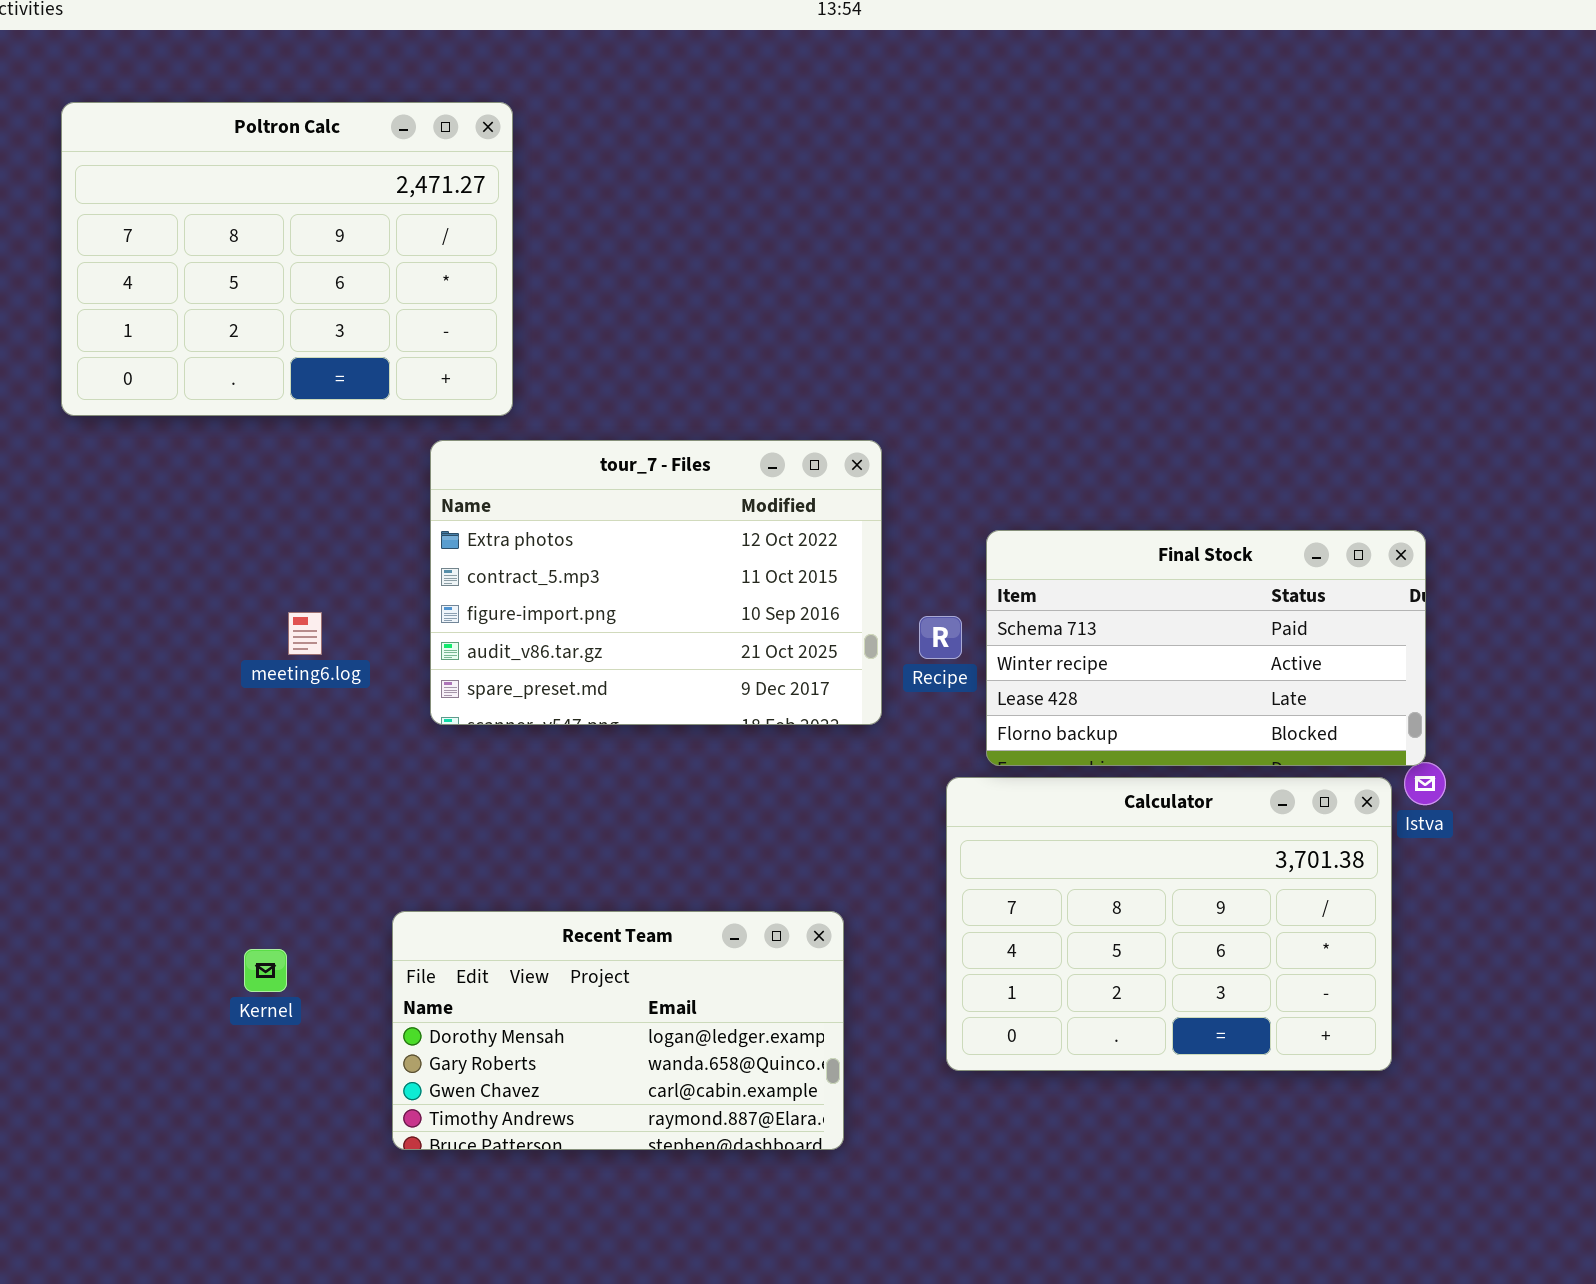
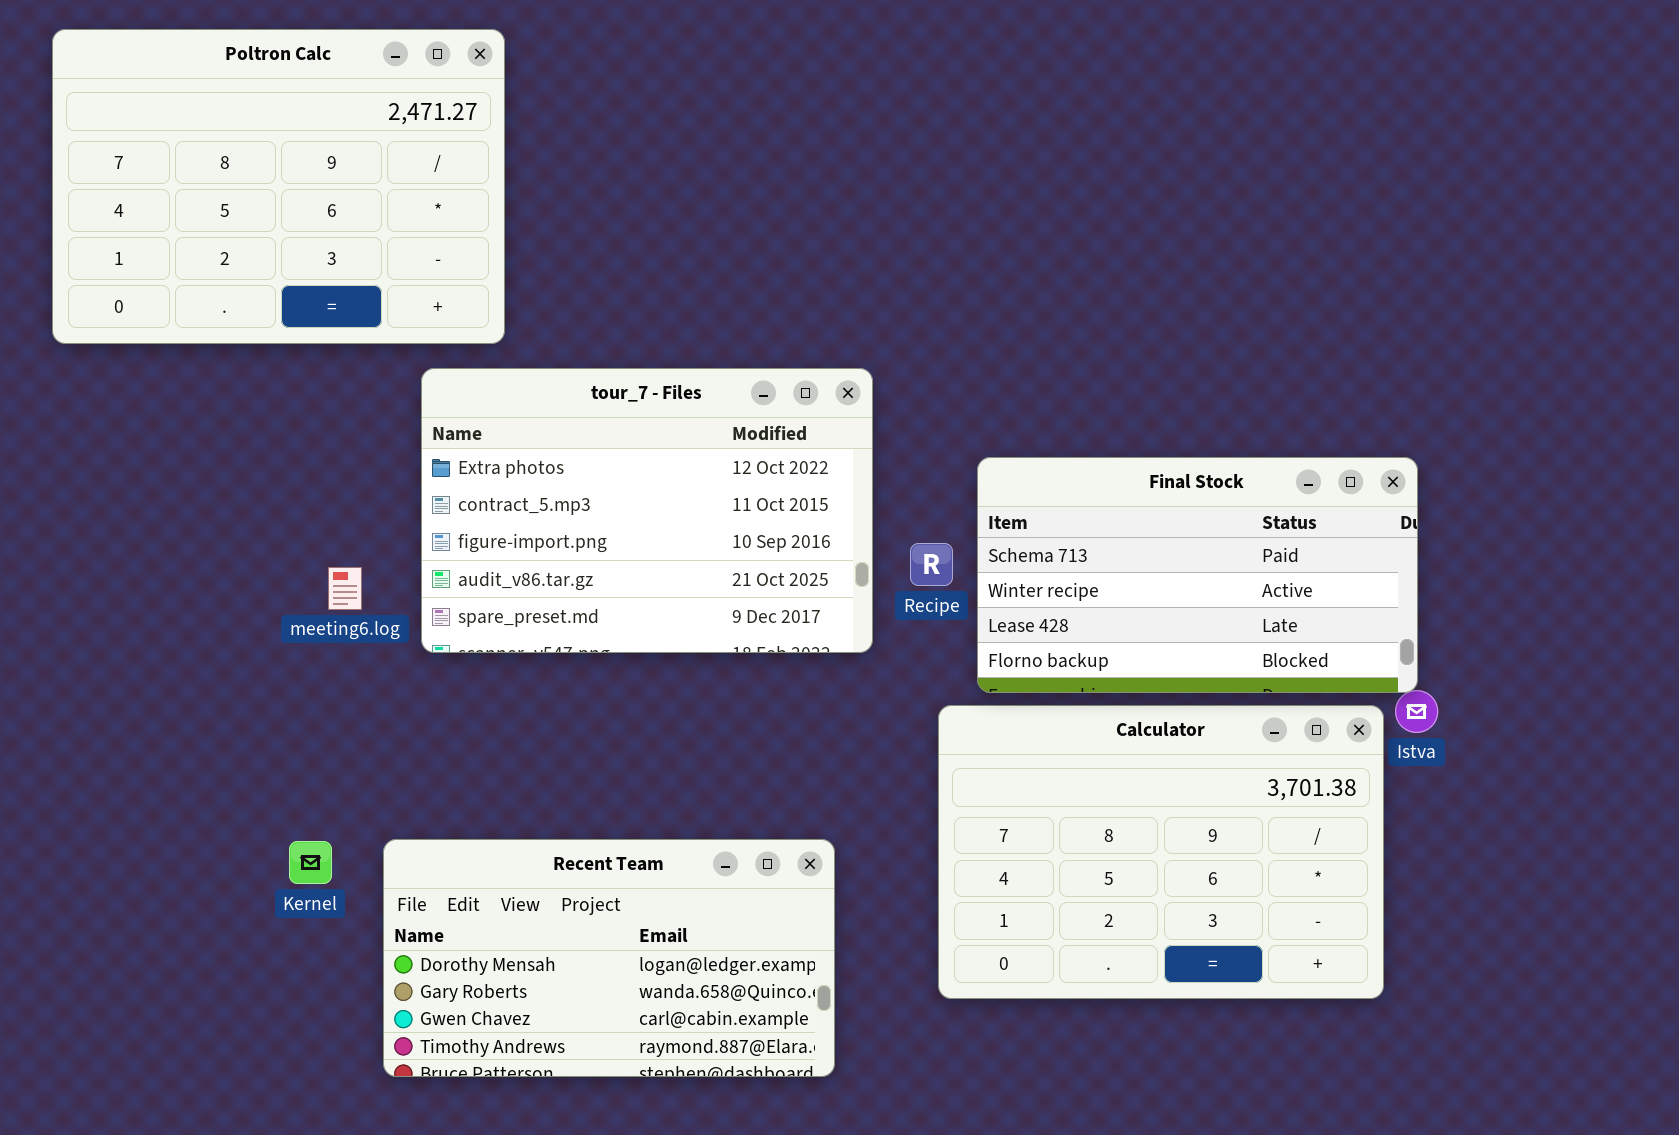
meeting6.log: [288,612,322,655] -> [328,567,362,610], moved
Kernel: [244,949,287,992] -> [289,841,332,884], moved

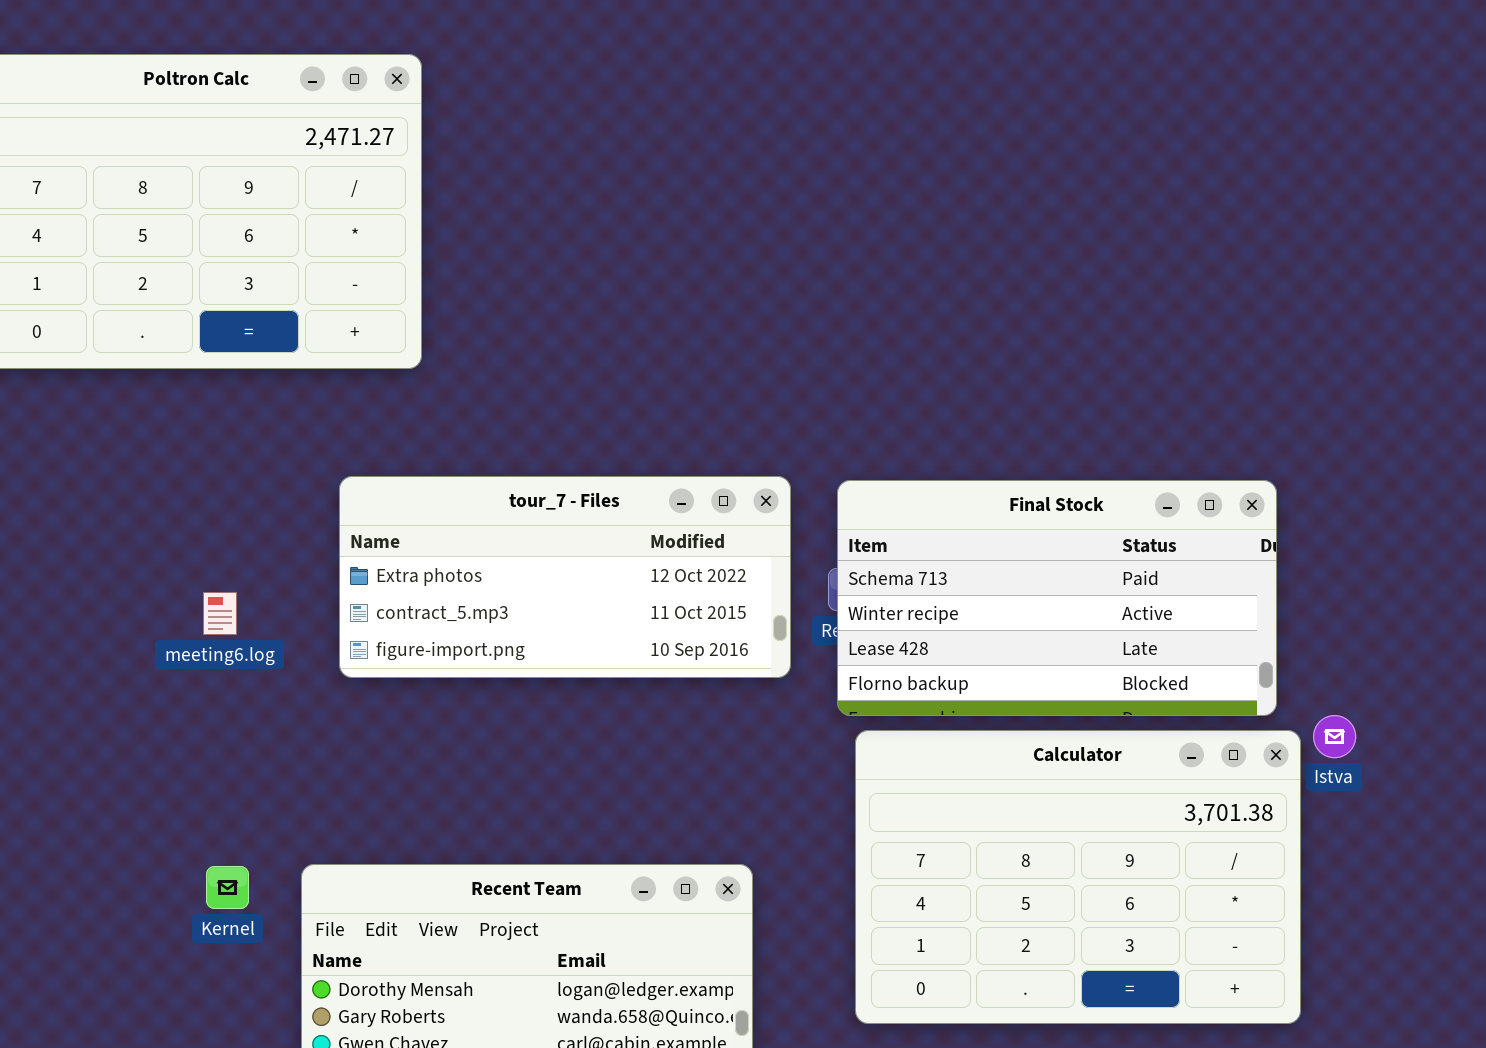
tour_7 - Files: [421,368,873,653] -> [339,476,791,678], resized
Final Stock: [977,457,1418,693] -> [837,480,1277,716], moved
meeting6.log: [328,567,362,610] -> [203,592,237,635], moved

